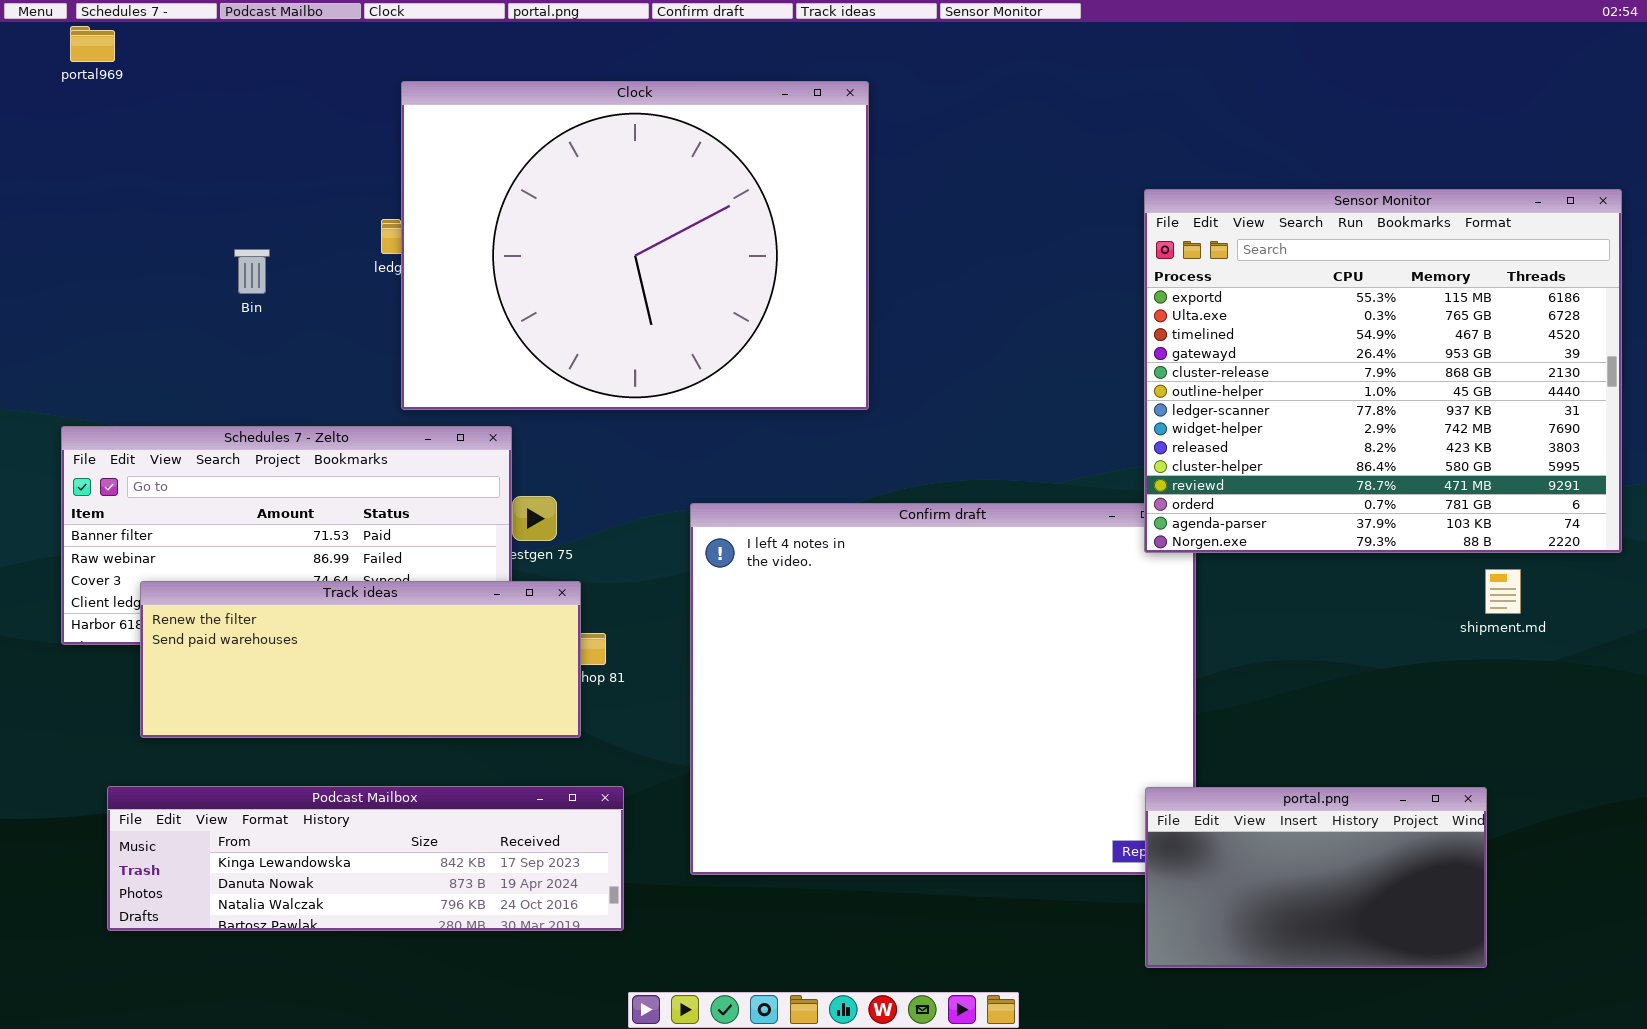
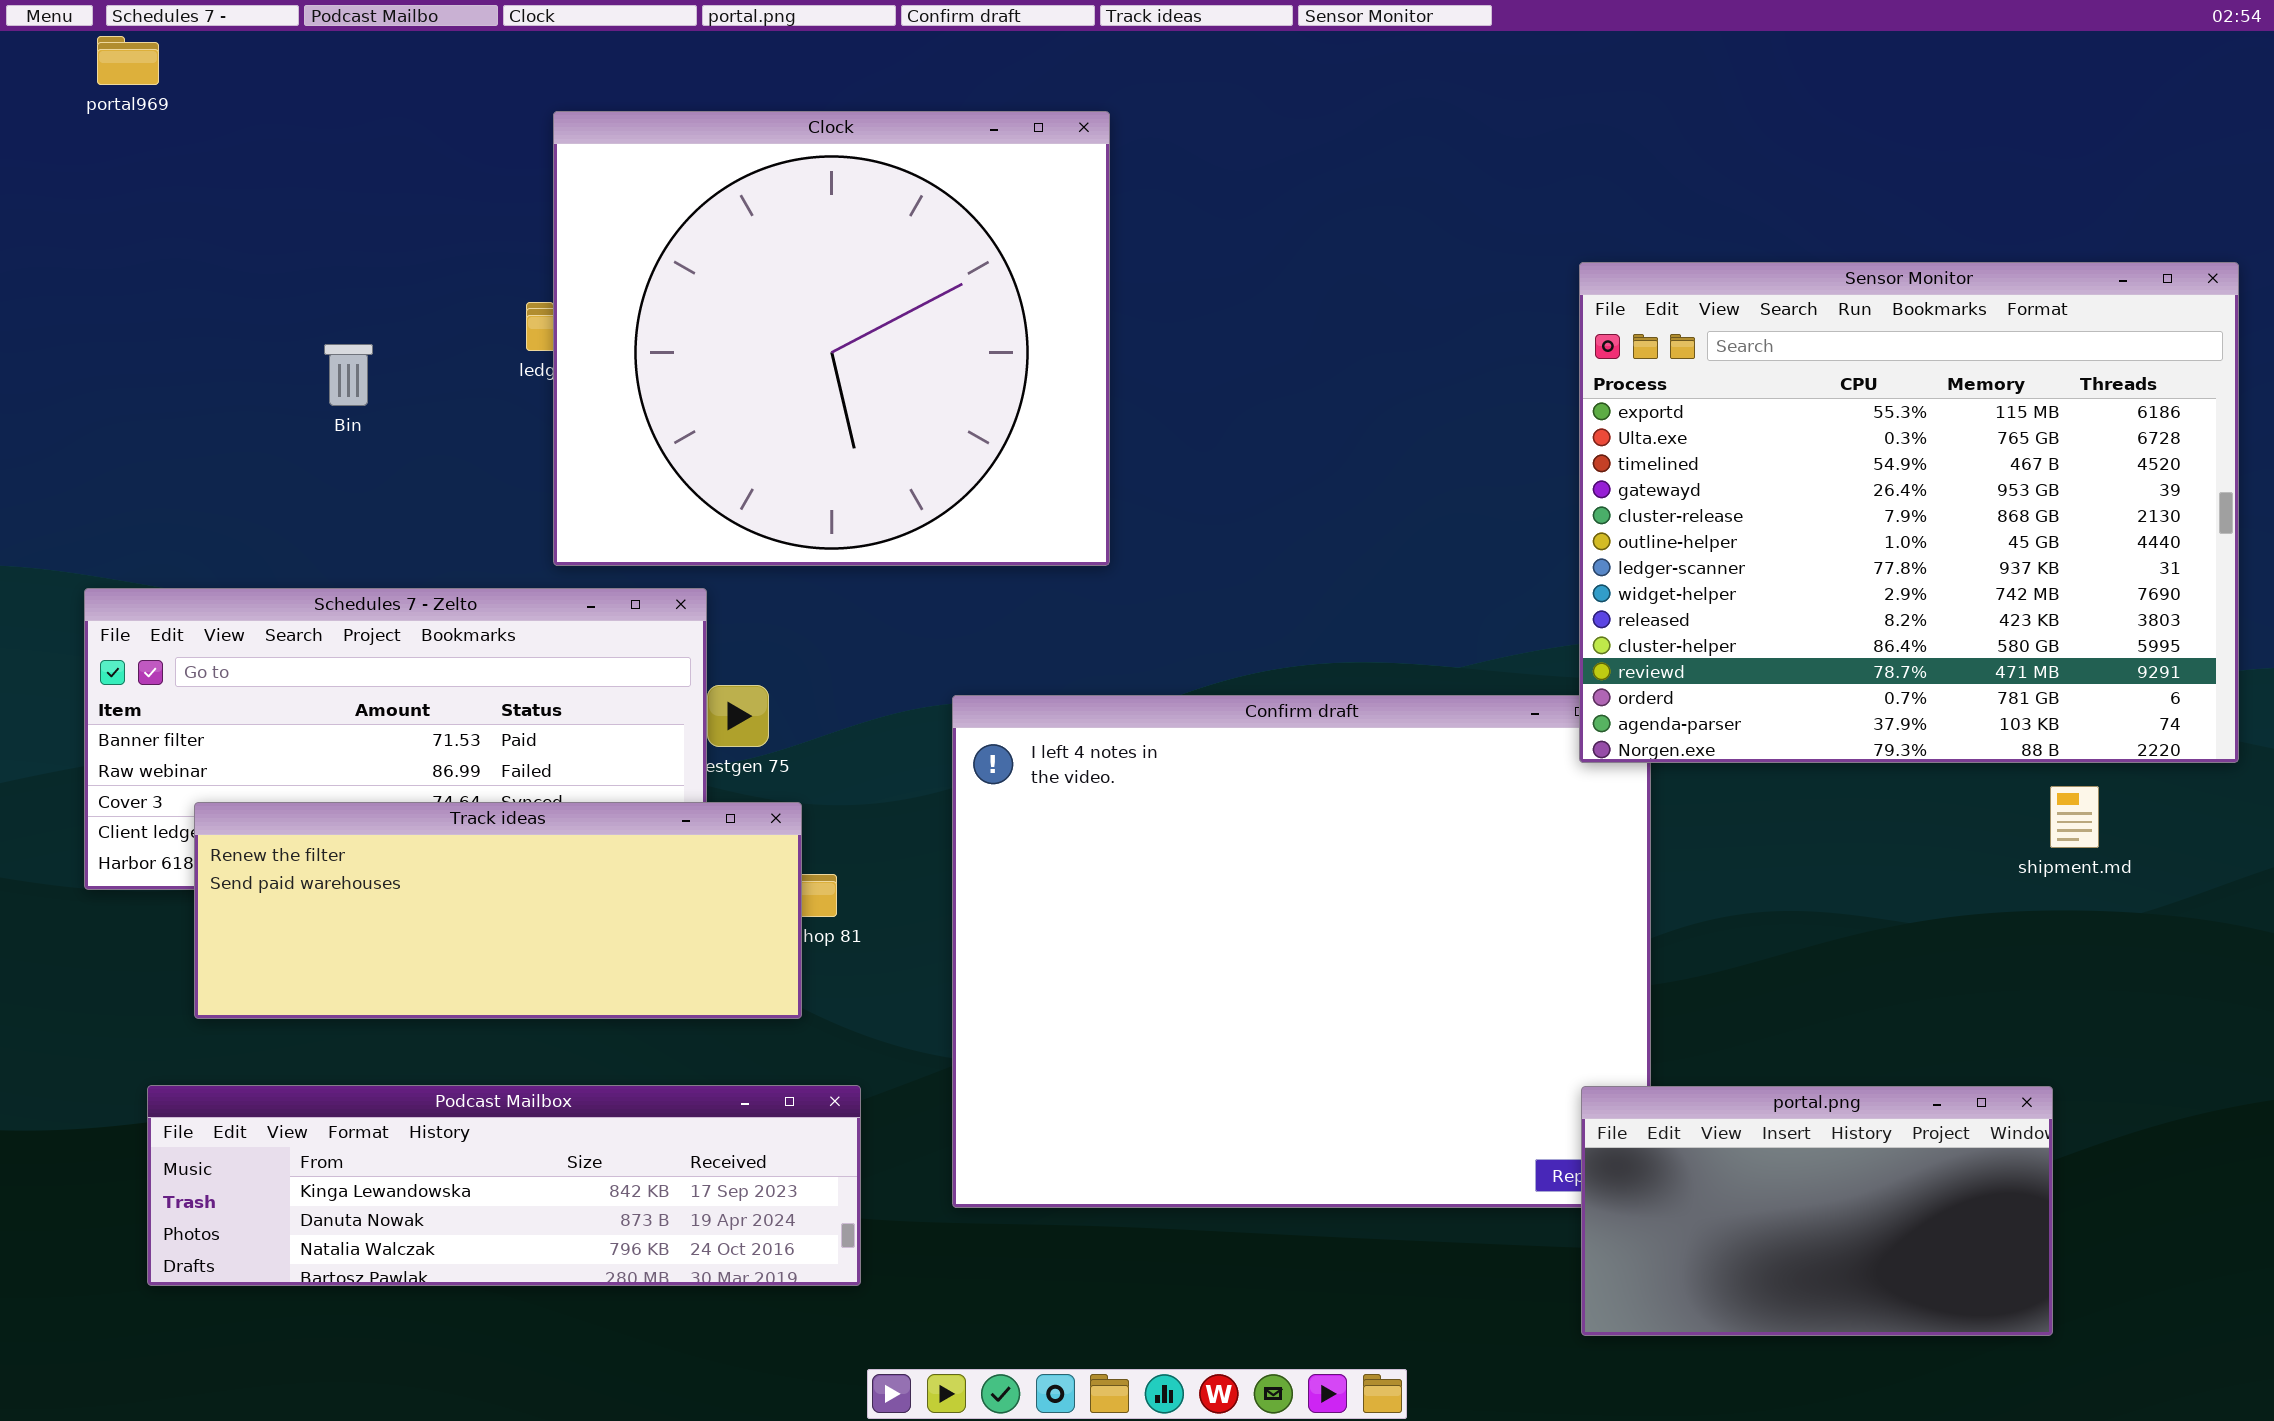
Clock: [401,81,869,410] -> [553,111,1110,566], resized

